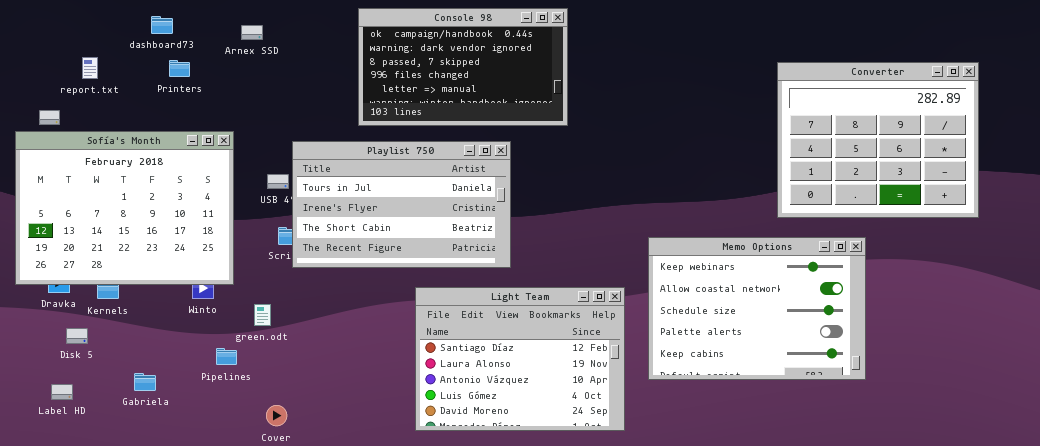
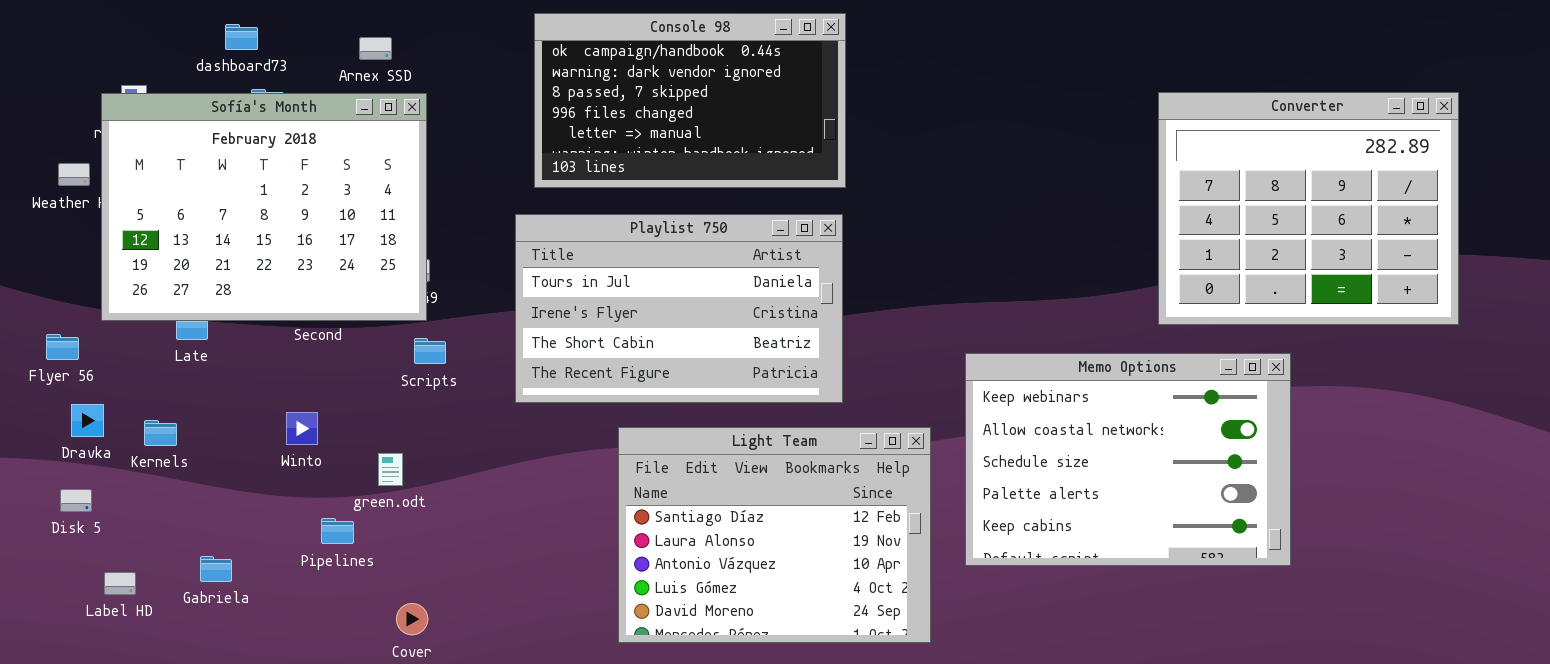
Sofía's Month: [15,131,234,285] -> [101,93,427,321], moved
Playlist 750: [292,141,511,268] -> [515,214,843,403], moved
Disk 5: [66,328,88,344] -> [60,489,92,512], moved
Label HD: [51,384,73,400] -> [104,572,136,595], moved

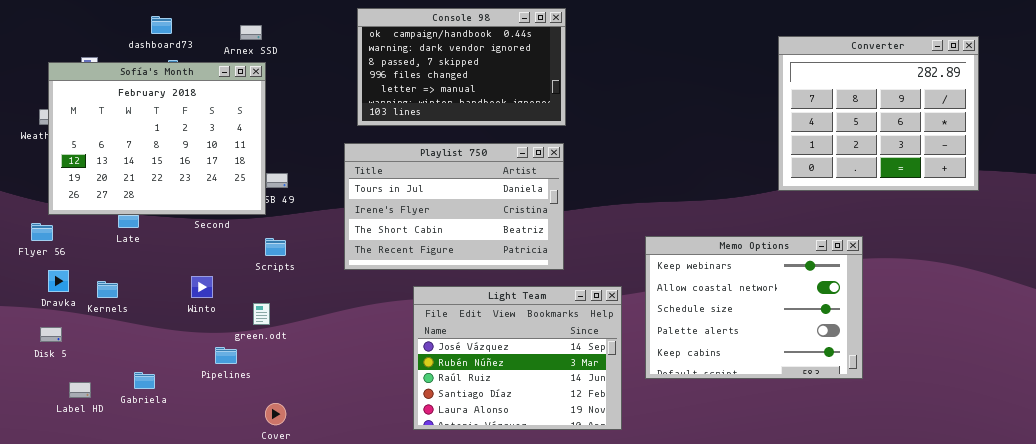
Converter: [1158,92,1459,325] -> [778,36,979,191], moved
Sofía's Month: [101,93,427,321] -> [48,62,266,215], moved
Scripts: [414,338,446,364] -> [265,238,286,256], moved
Light Team: [618,427,931,643] -> [413,286,622,430], scrolled up 3 rows

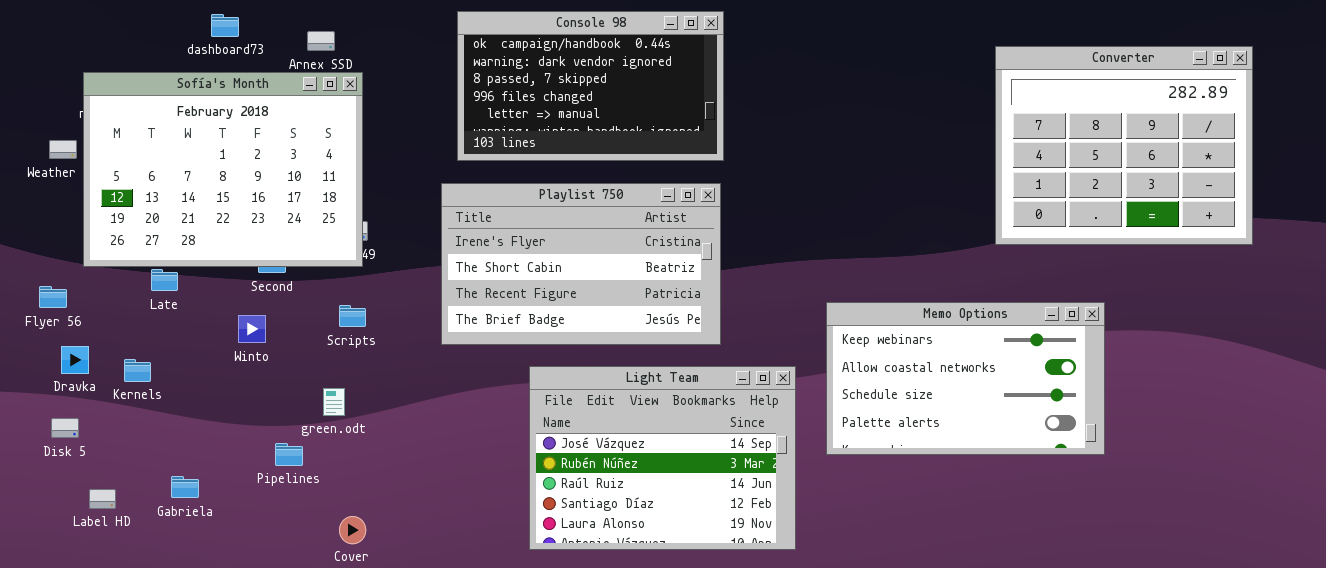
dashboard73: [151,16,172,34] -> [211,14,239,37], moved
Sofía's Month: [48,62,266,215] -> [83,72,363,267], moved
Playlist 750: [344,143,564,270] -> [441,183,721,345], scrolled down 1 row
Memo Options: [645,236,863,379] -> [826,302,1105,455], resized
Winto: [191,276,213,298] -> [238,315,266,343], moved

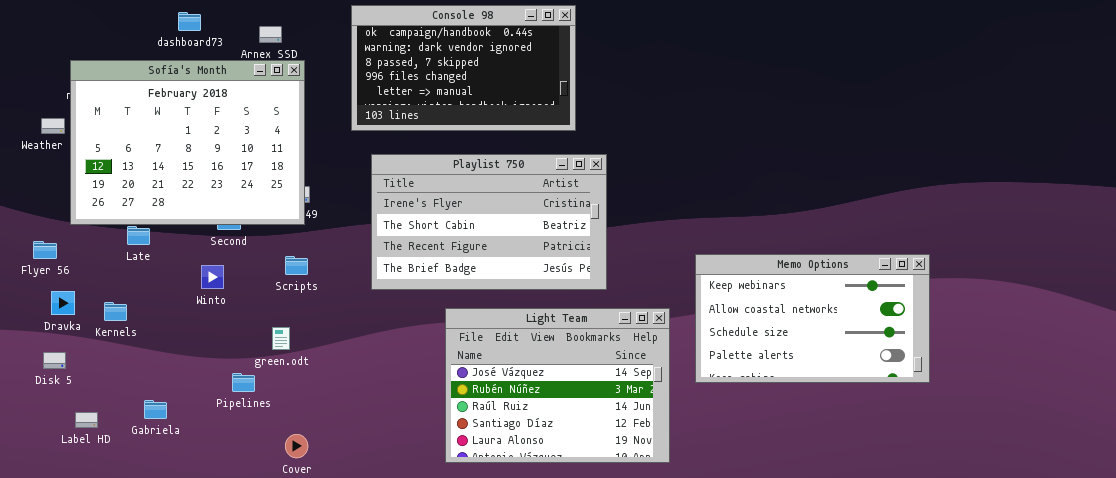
Console 98: [457,11,724,161] -> [351,5,576,131], moved
Converter: [995,46,1253,245] -> none, closed

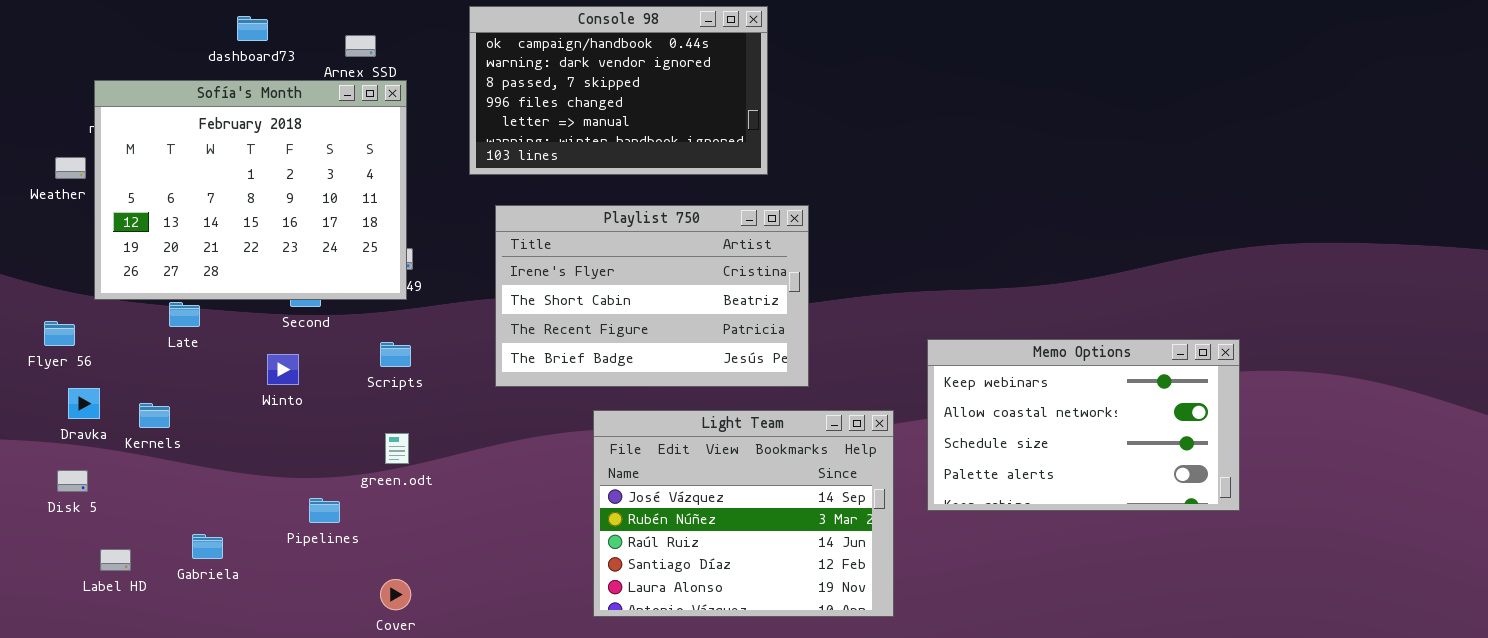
green.odt: [272,327,290,350] -> [385,433,409,464], moved

